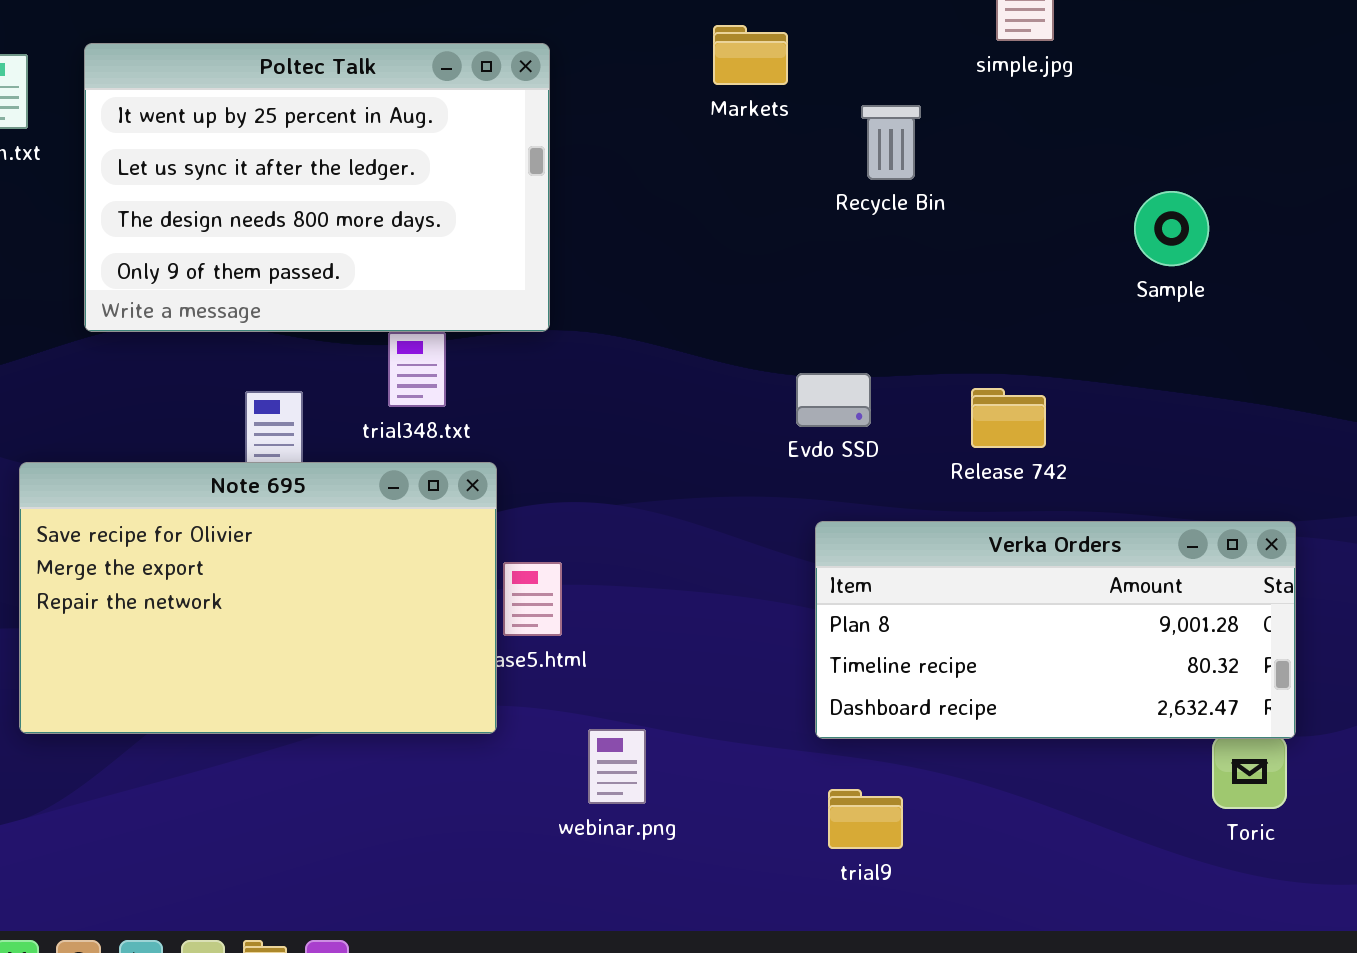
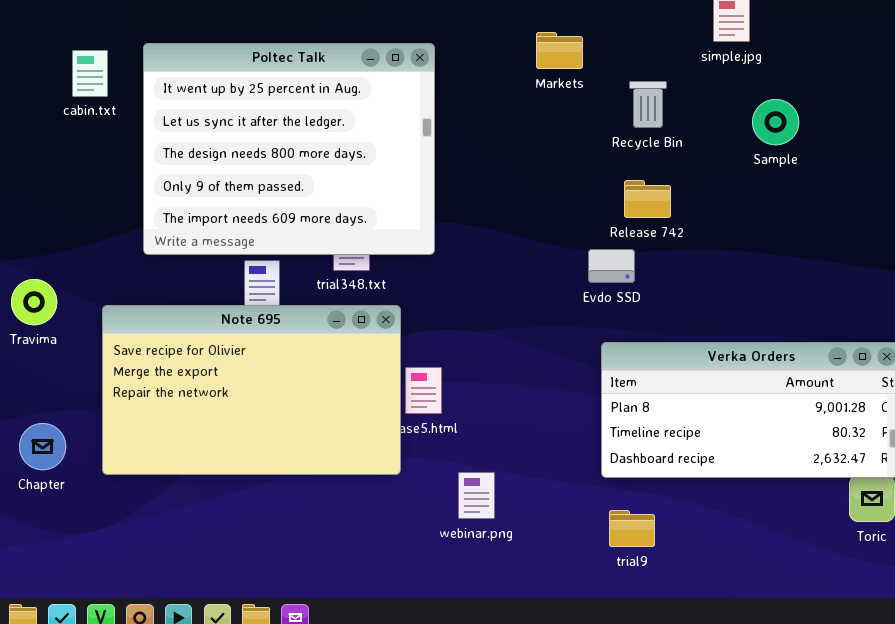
Poltec Talk: [84,43,550,332] -> [143,43,435,255], resized
Sample: [1134,191,1209,266] -> [752,99,799,145], moved
Release 742: [971,388,1046,448] -> [624,180,671,218], moved

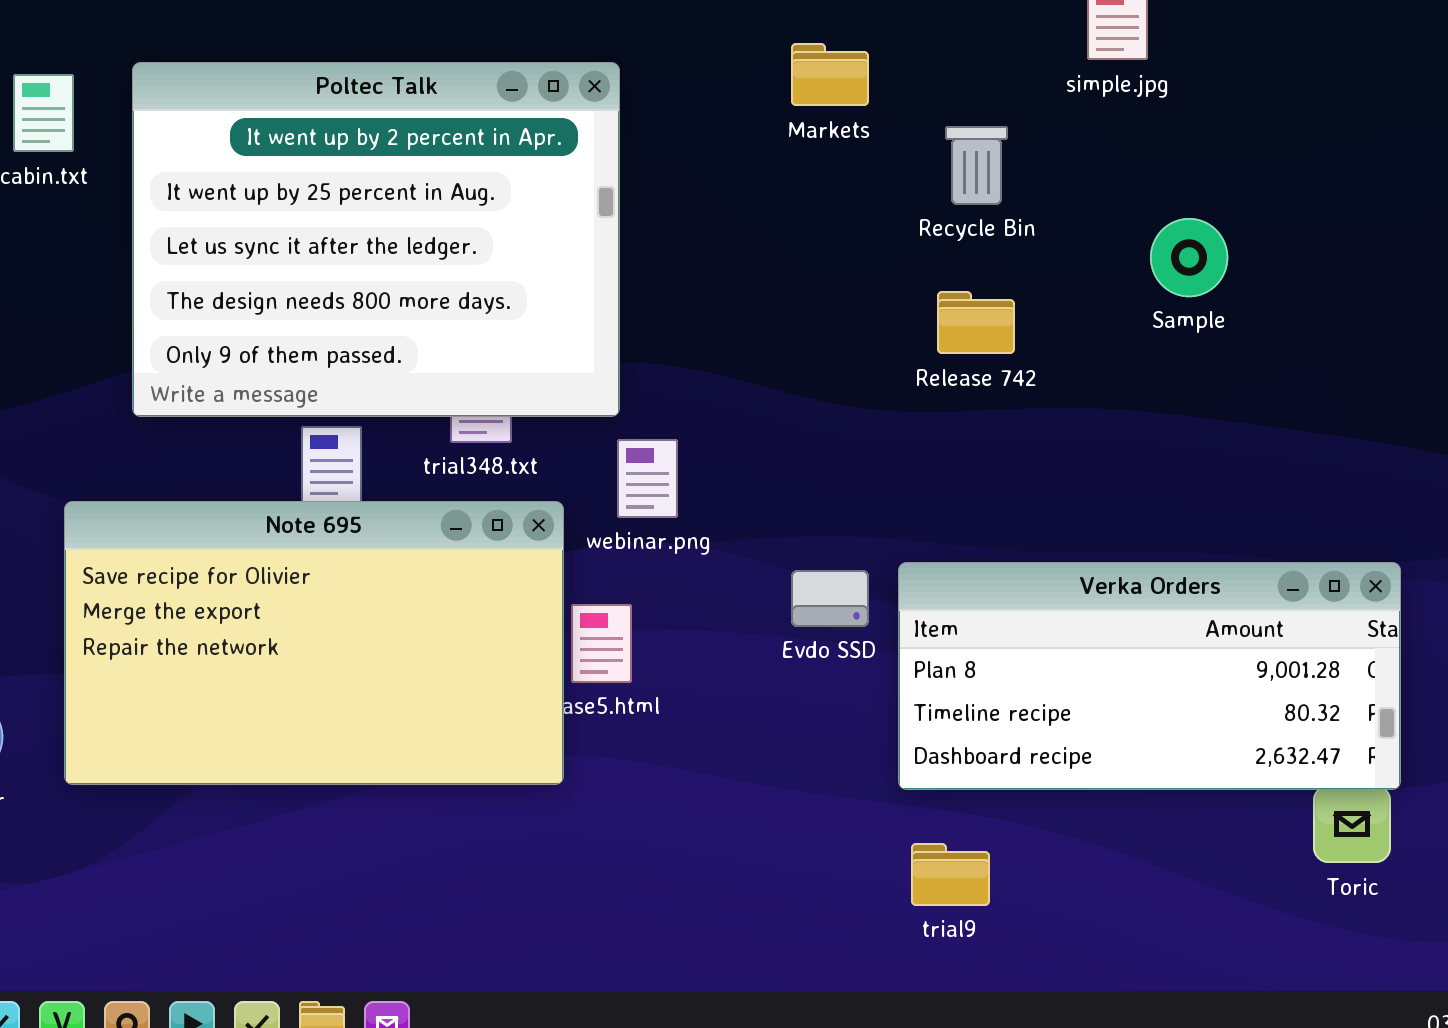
Poltec Talk: [143,43,435,255] -> [132,62,620,417], scrolled up 1 row
Sample: [752,99,799,145] -> [1150,218,1228,297], moved
Evdo SSD: [588,249,635,283] -> [791,570,869,627], moved
webinar.png: [458,472,495,519] -> [617,439,678,518], moved

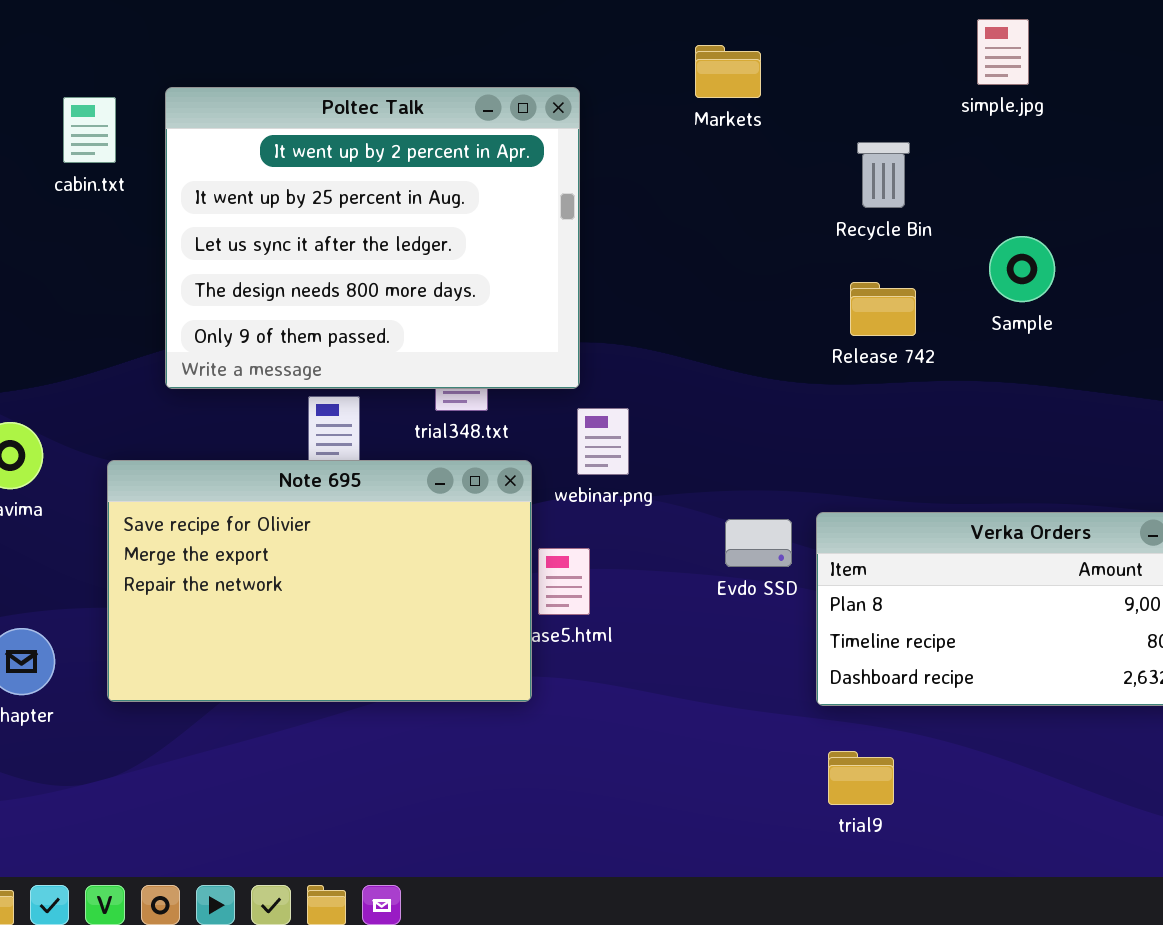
Markets: [791,43,869,106] -> [695,45,761,98], moved
Sample: [1150,218,1228,297] -> [989,236,1055,302], moved

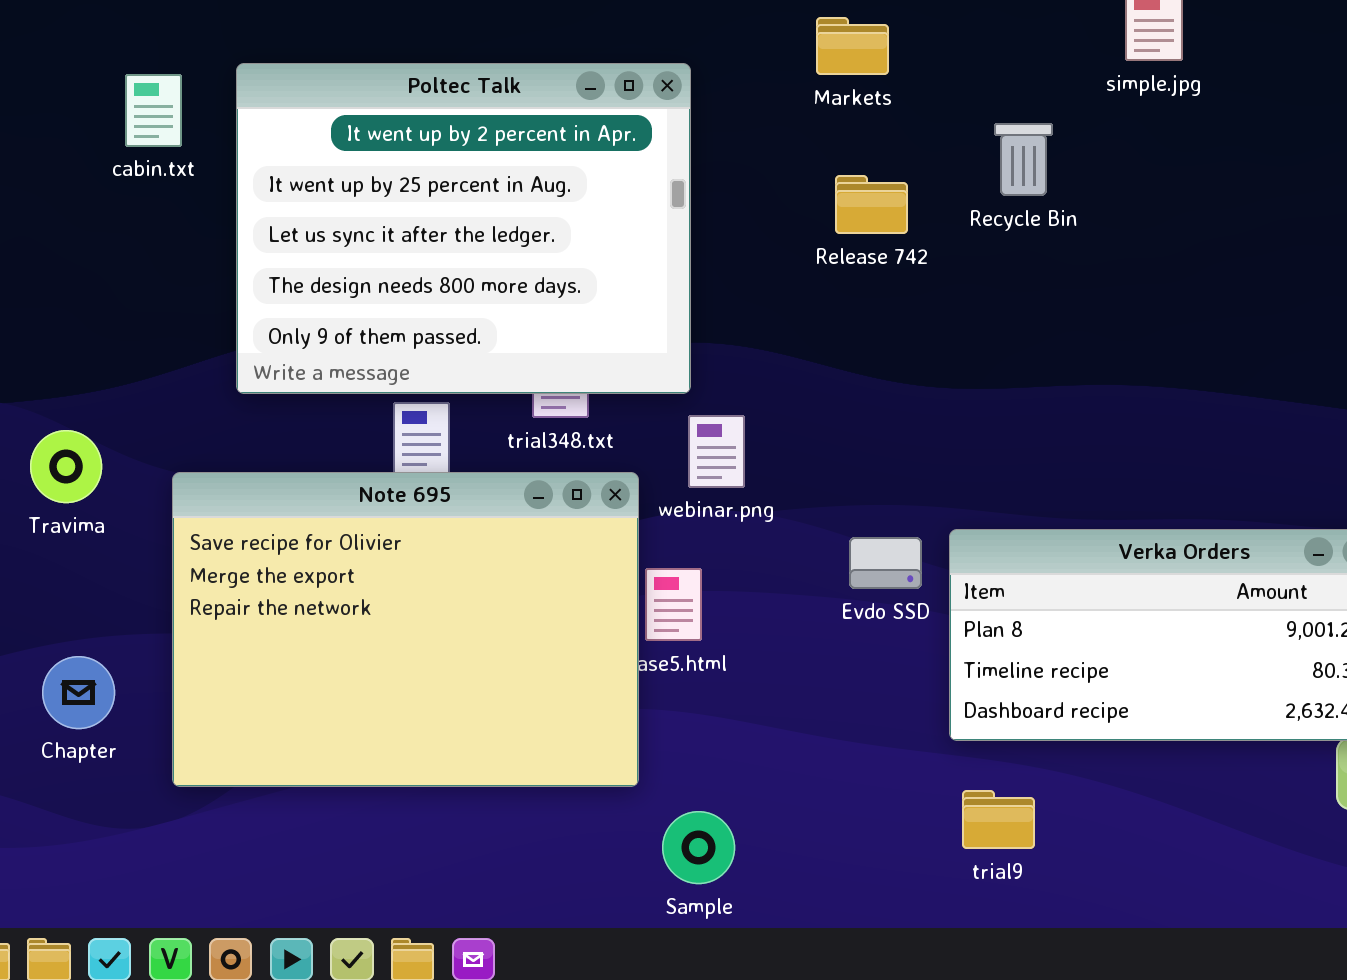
Sample: [989,236,1055,302] -> [662,811,735,884], moved
Release 742: [850,282,916,336] -> [835,175,908,234], moved
Note 695: [107,460,532,702] -> [172,472,639,787], resized

